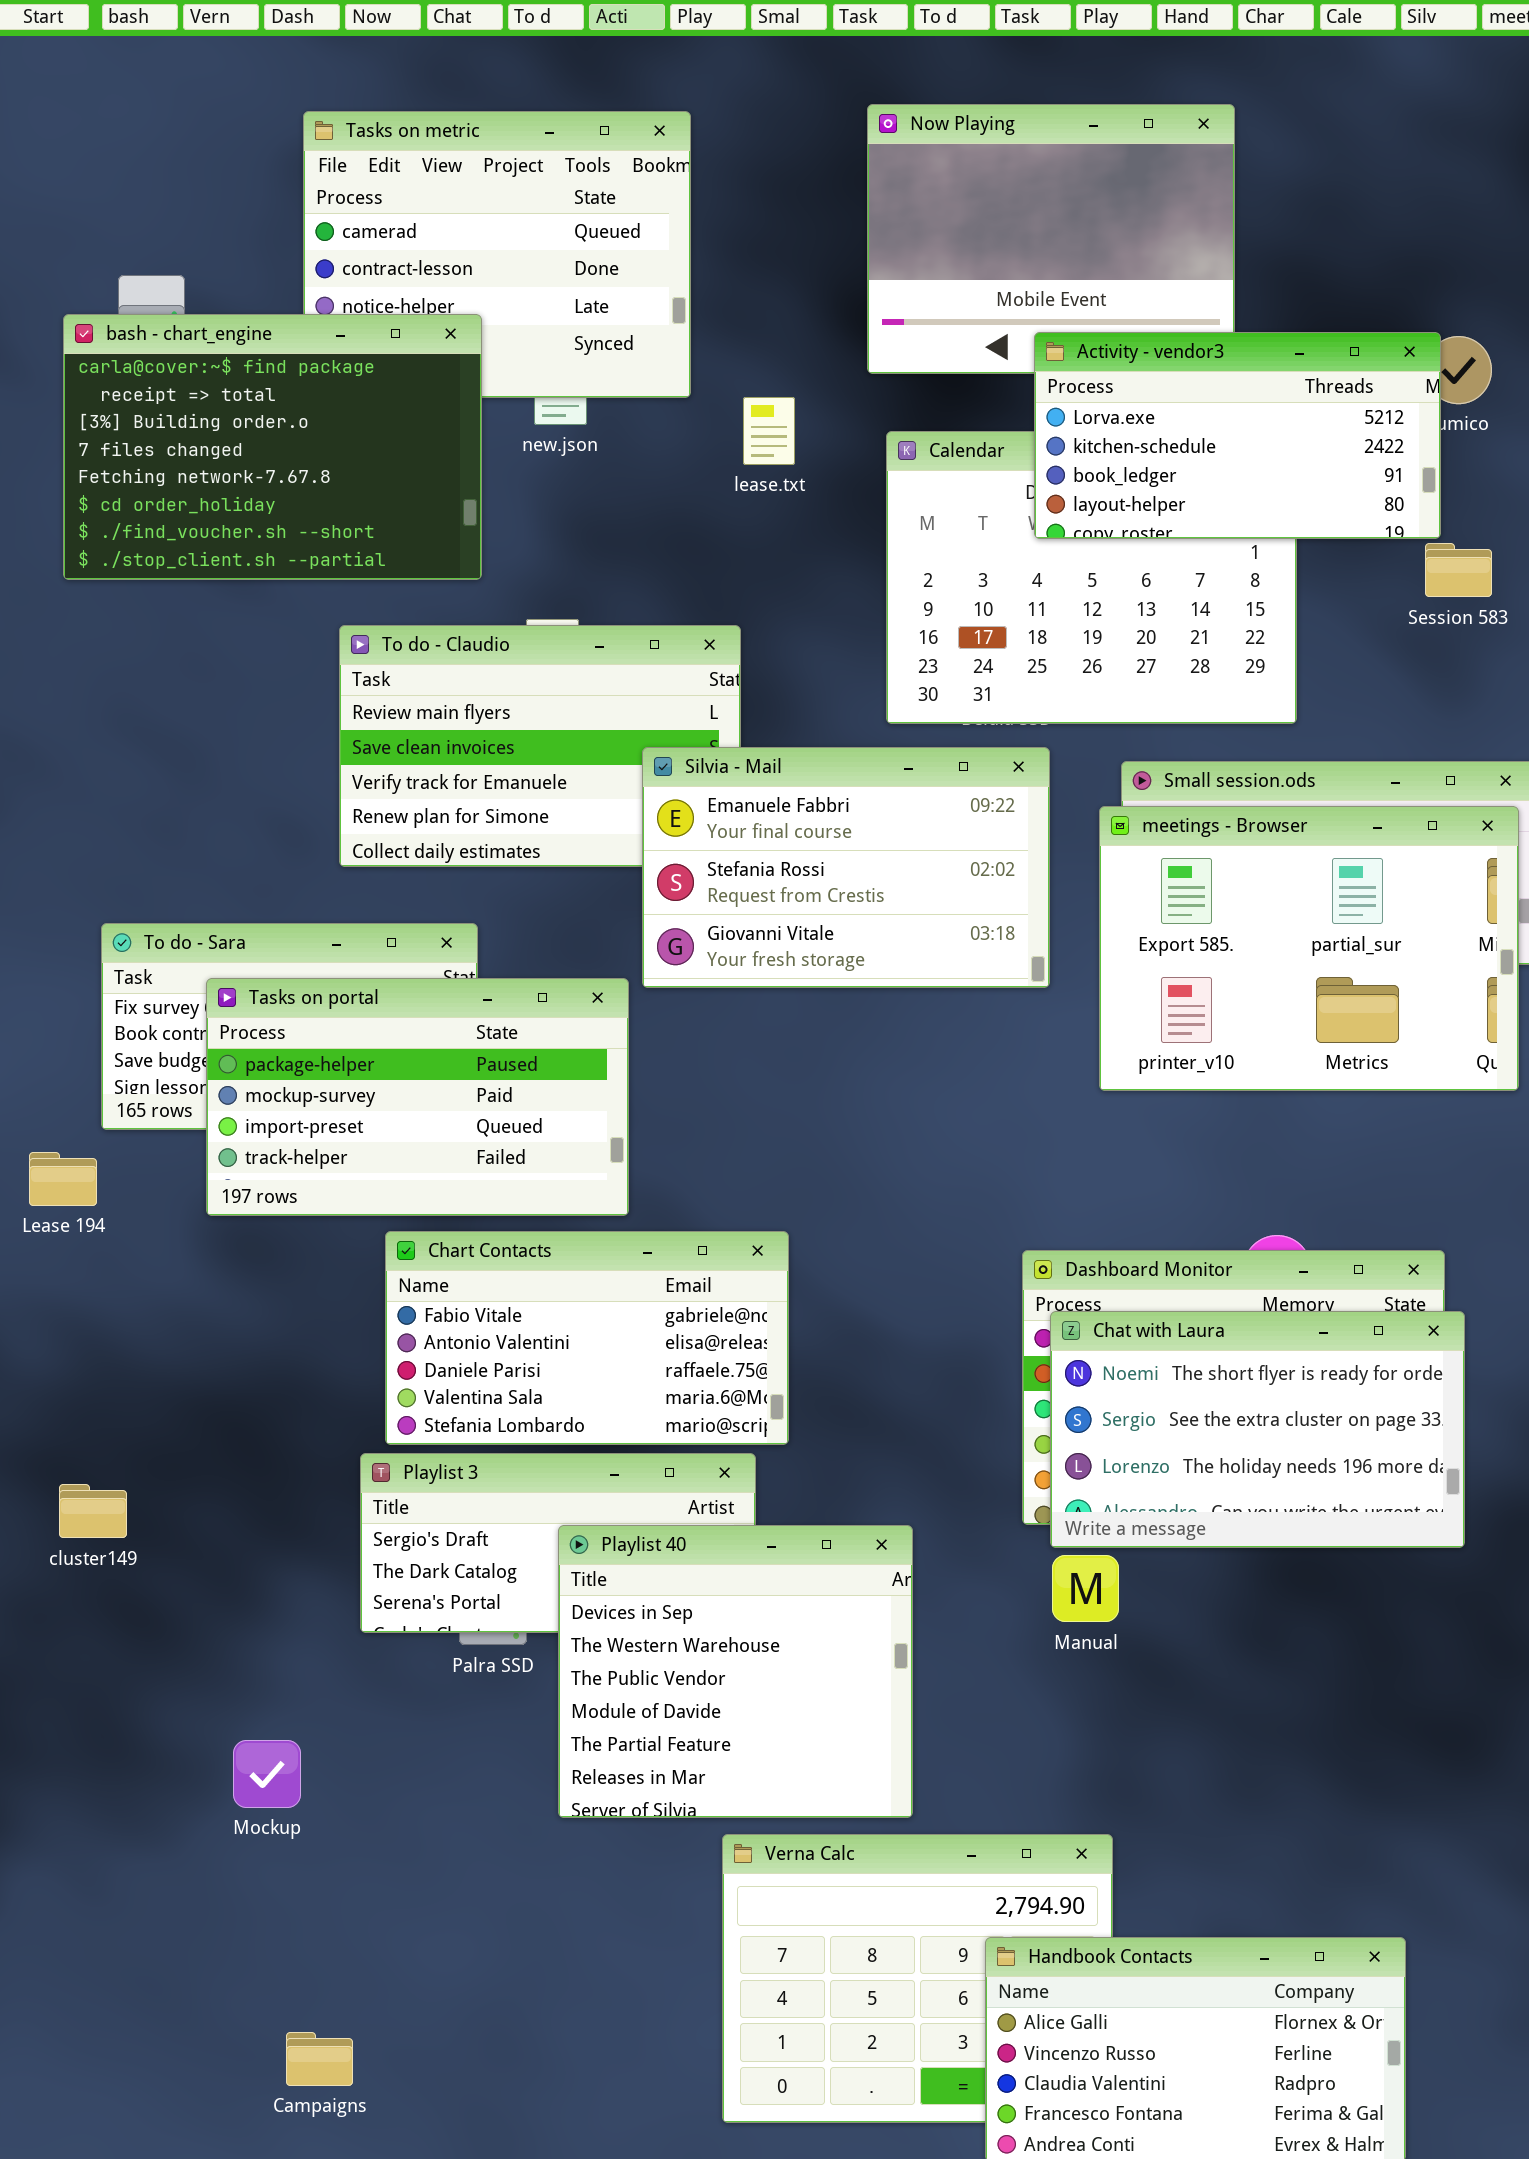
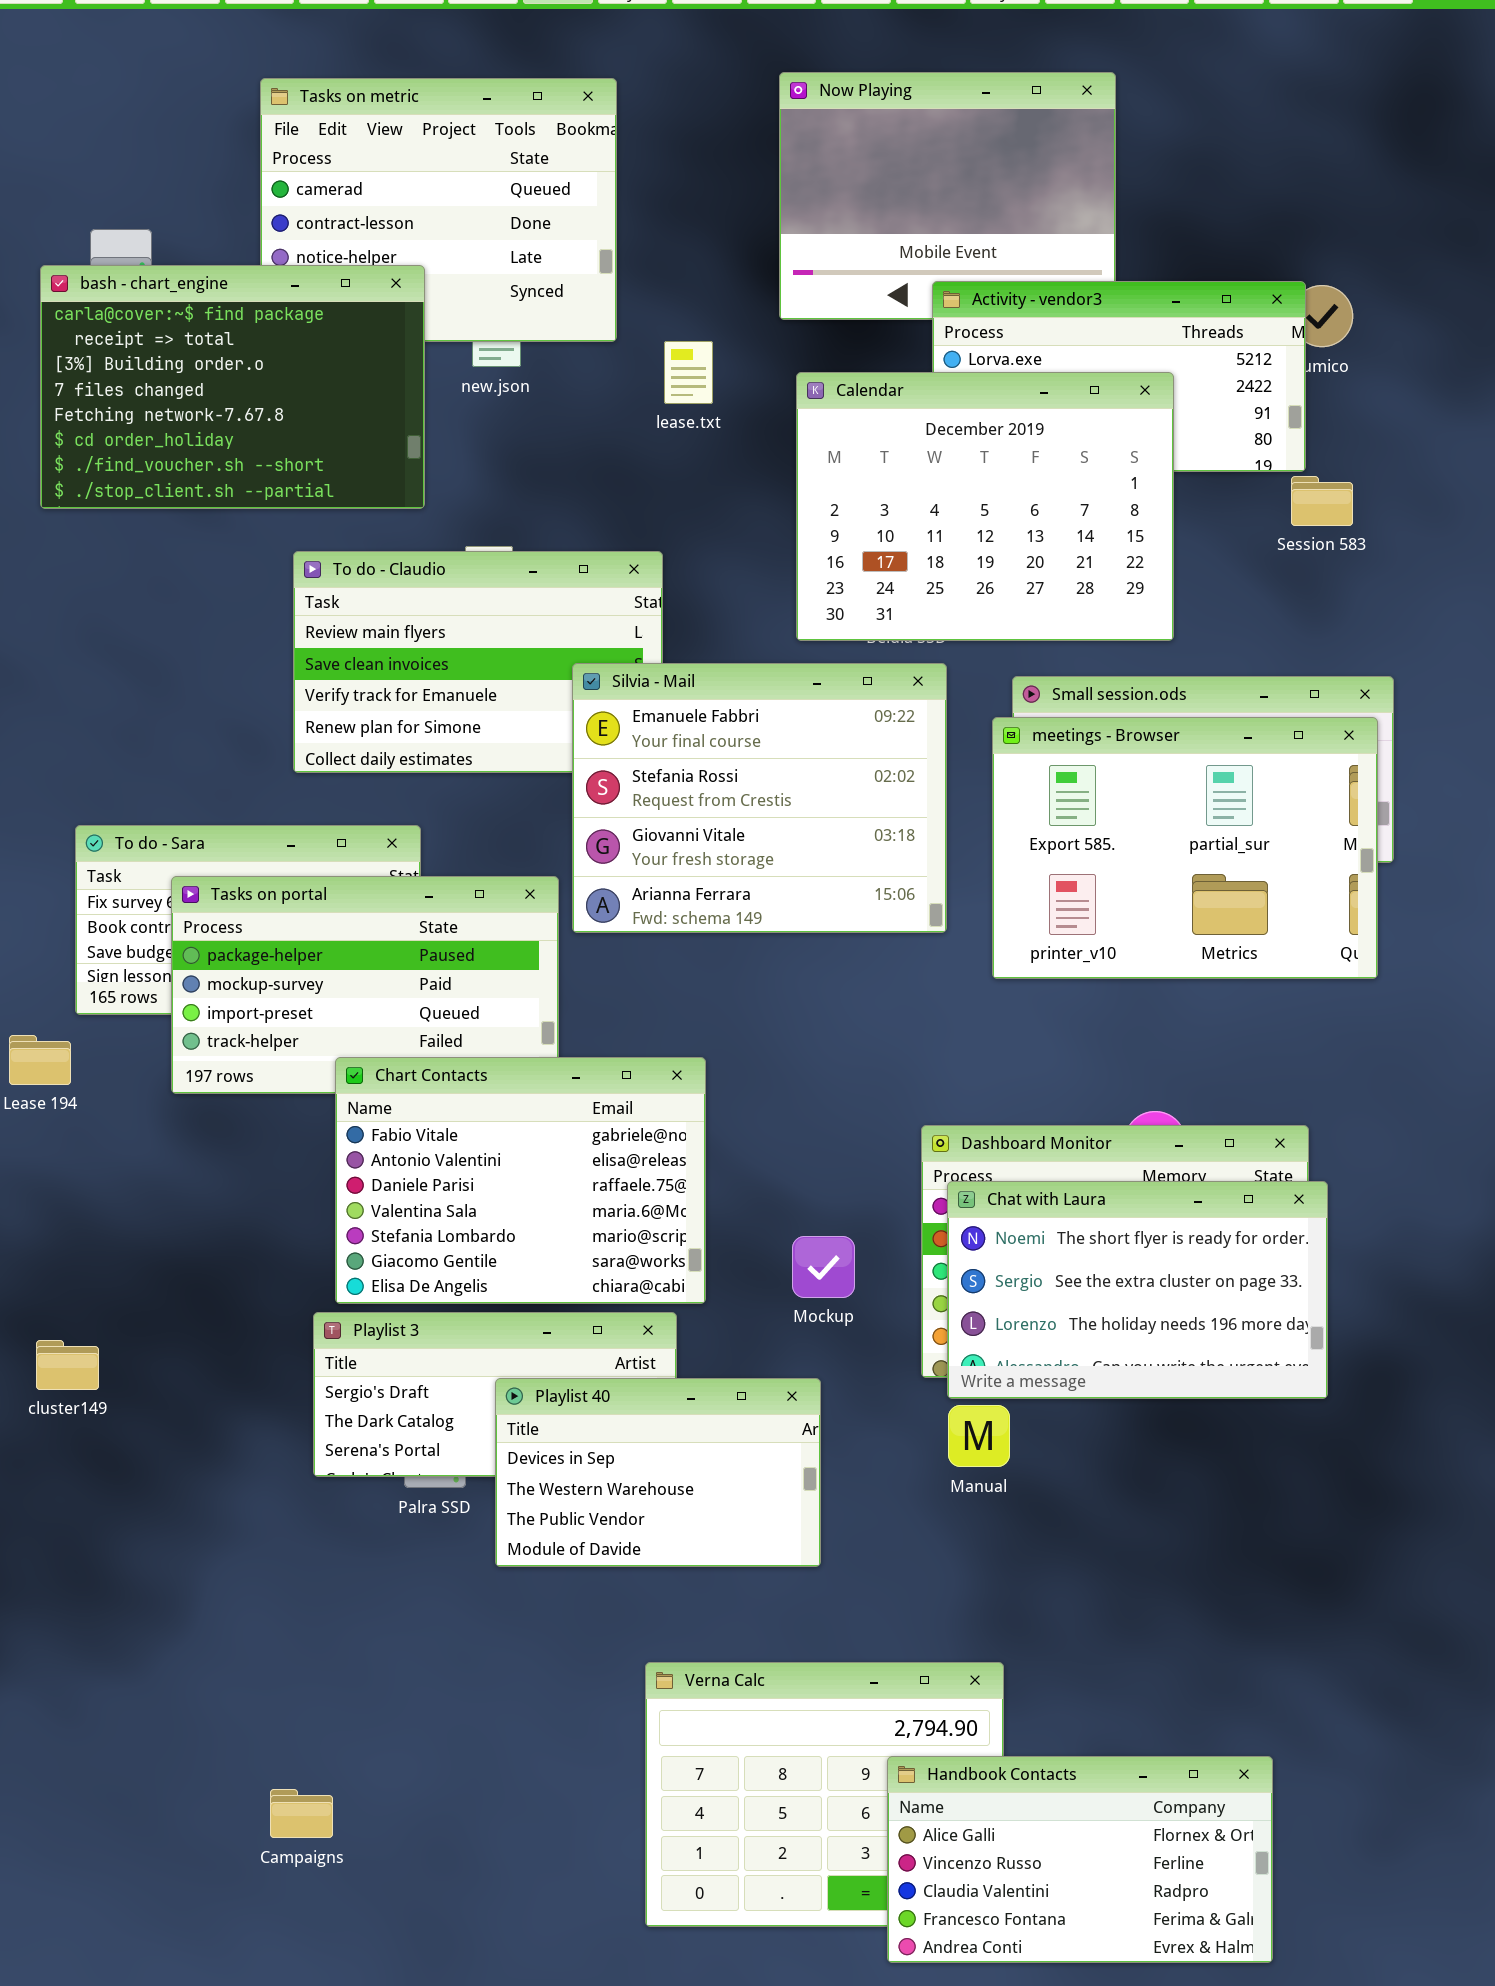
Calendar: [886,431,1297,724] -> [796,372,1174,641], raised
Silvia - Mail: [642,747,1050,988] -> [572,663,947,933], resized
Chart Contacts: [385,1231,789,1445] -> [335,1057,706,1304], resized
Playlist 40: [558,1525,913,1818] -> [495,1378,821,1567], resized
Mockup: [233,1740,301,1808] -> [792,1236,855,1298], moved
Campaigns: [286,2032,353,2086] -> [270,1789,333,1838], moved

